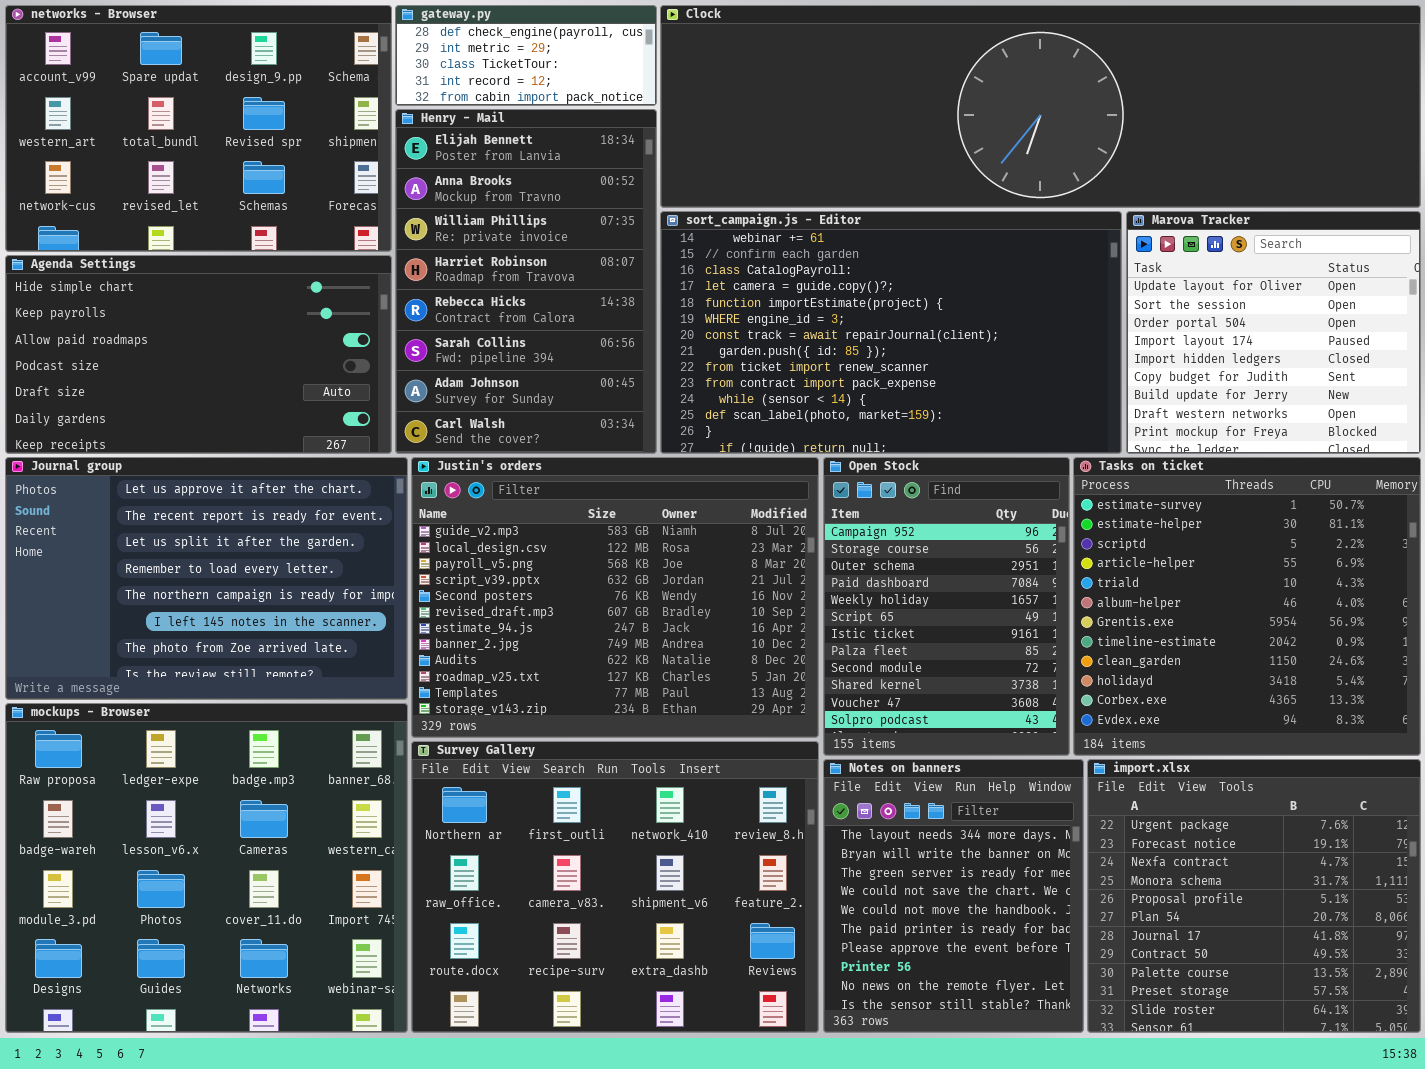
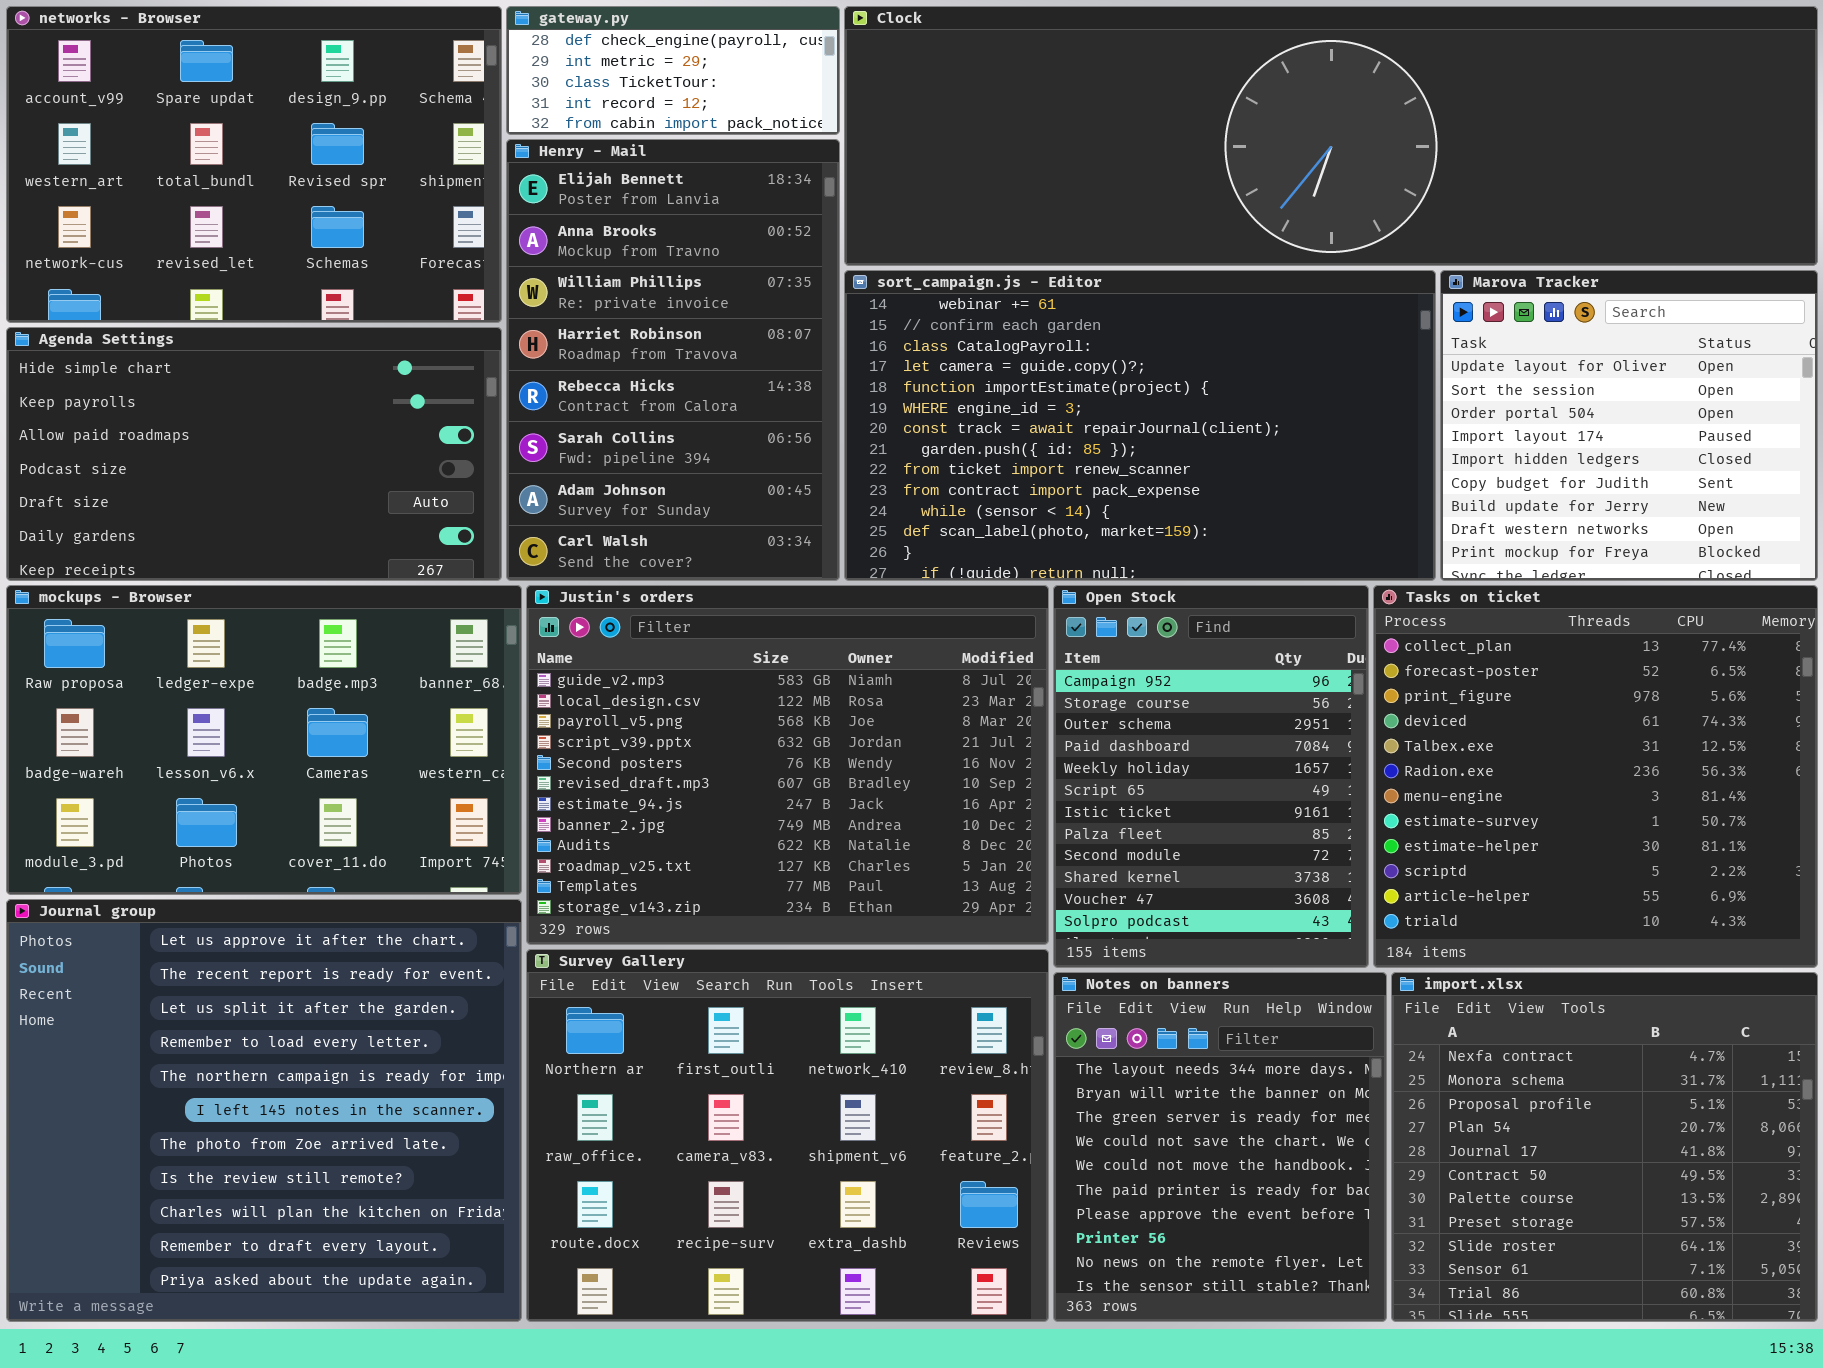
Journal group: [5,457,408,700] -> [6,899,522,1322], moved, resized
Tasks on ticket: [1073,457,1421,756] -> [1373,585,1818,968], scrolled up 7 rows
mockups - Browser: [5,703,408,1033] -> [6,585,522,895], moved, resized
import.xlsx: [1087,759,1421,1033] -> [1391,972,1818,1322], scrolled down 2 rows

